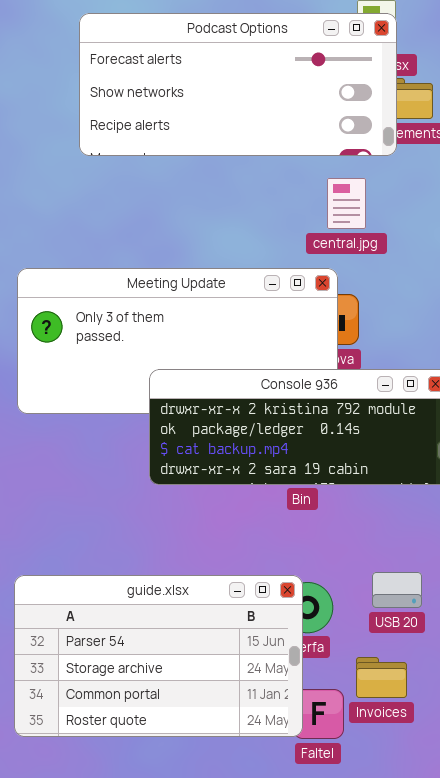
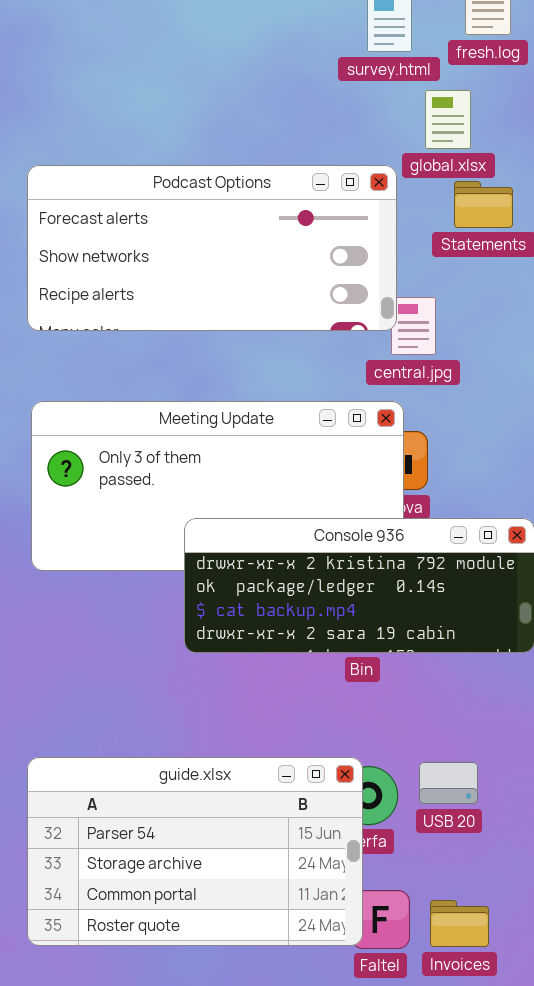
Podcast Options: [79,13,397,156] -> [27,165,397,331], moved
USB 20: [372,572,422,608] -> [419,762,478,804], moved
Invoices: [356,657,407,698] -> [430,900,489,947], moved

